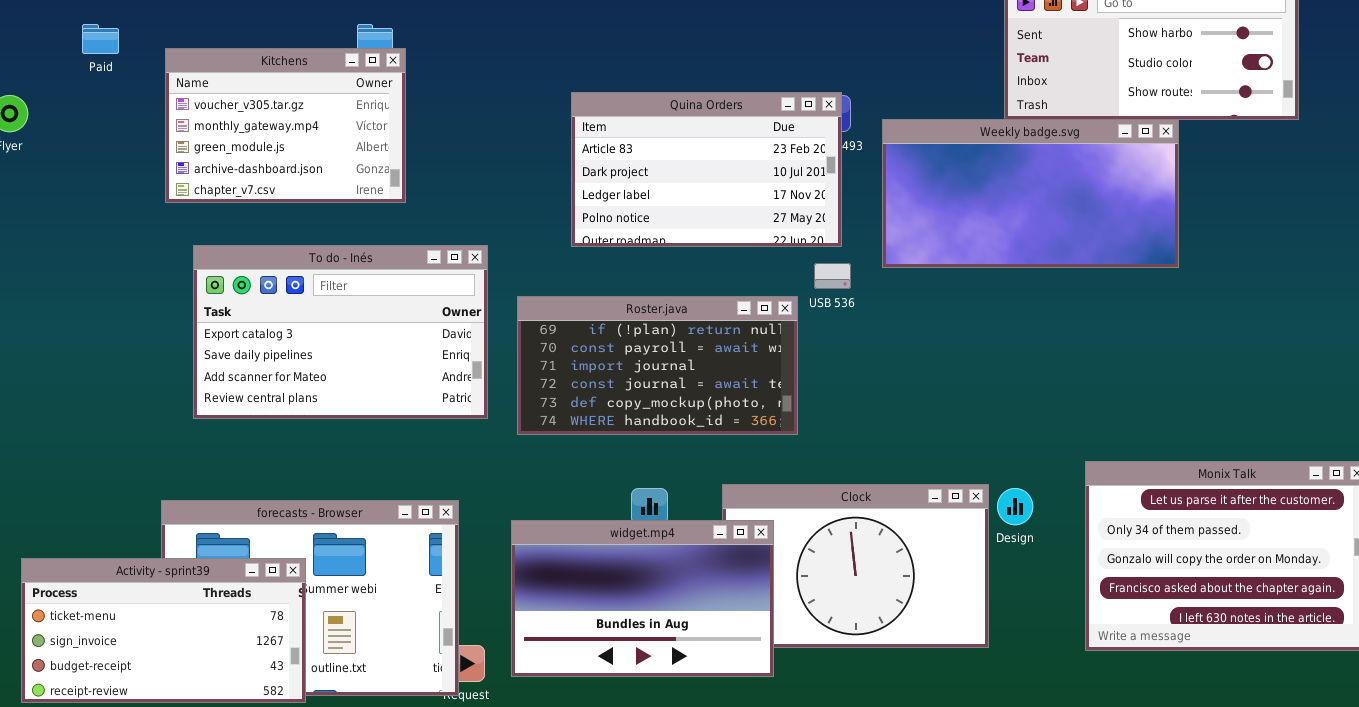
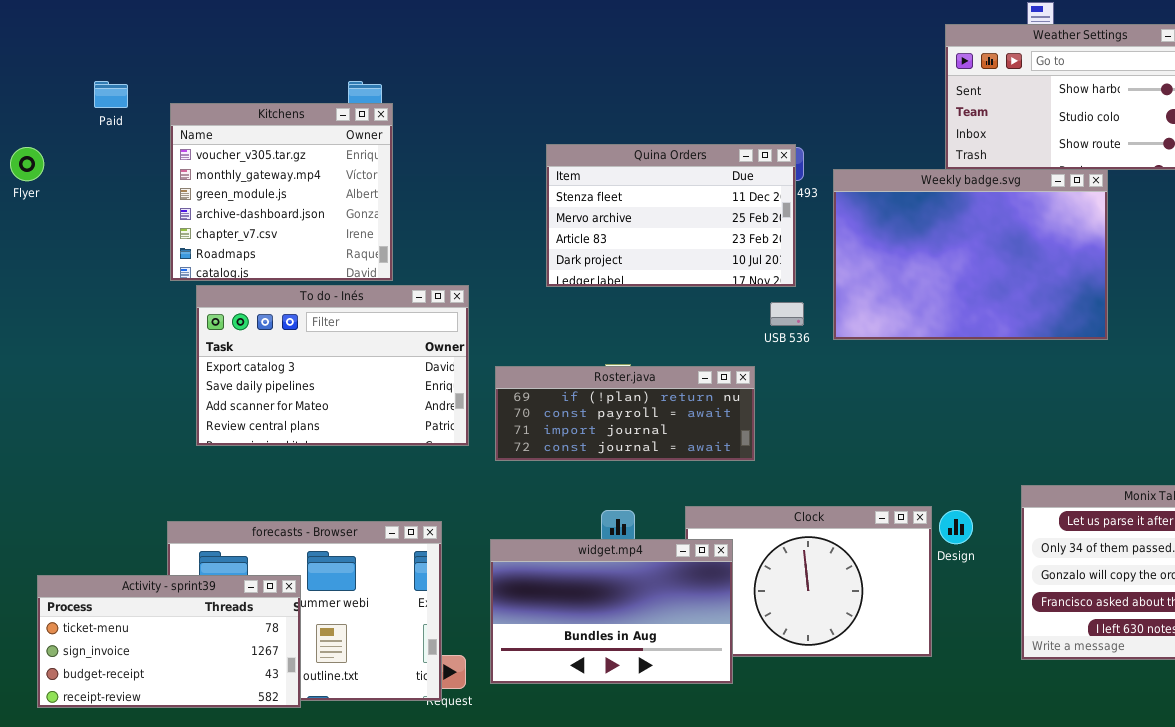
Kitchens: [165,48,406,203] -> [170,103,393,281], resized
Quina Orders: [571,92,842,247] -> [546,144,796,287], scrolled up 2 rows
Weekly badge.svg: [882,119,1179,268] -> [833,169,1108,340], resized
Roster.java: [517,296,798,435] -> [495,366,755,461], resized

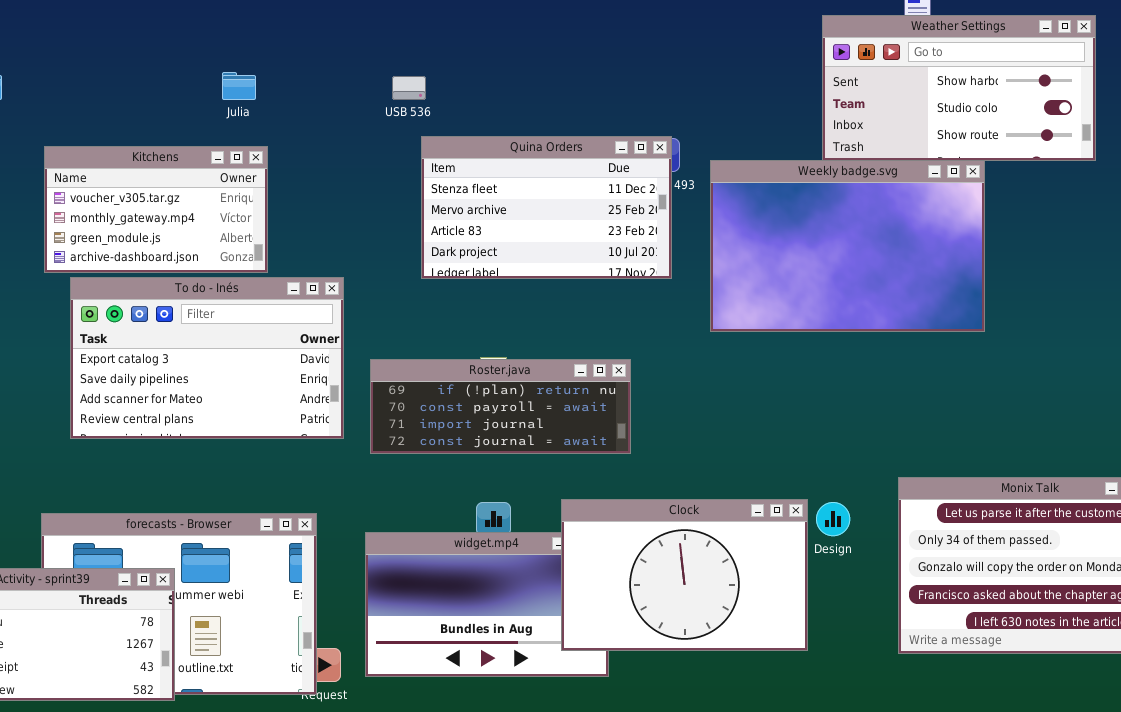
Kitchens: [170,103,393,281] -> [44,146,268,273], resized
USB 536: [770,302,804,326] -> [392,76,426,100], moved
Clock: [685,506,932,657] -> [561,499,808,651], raised

